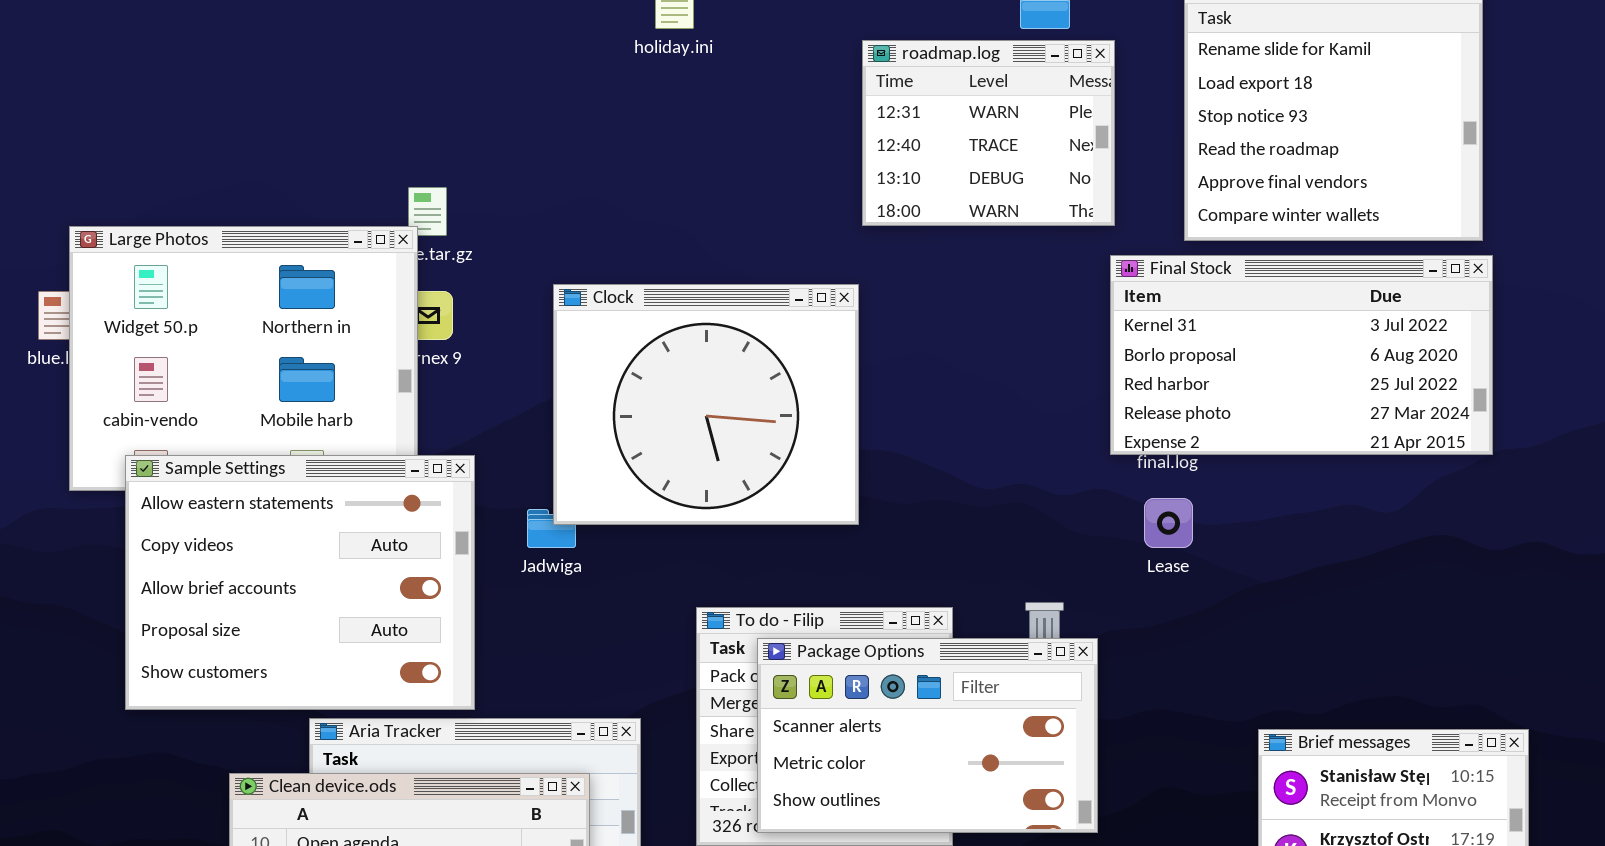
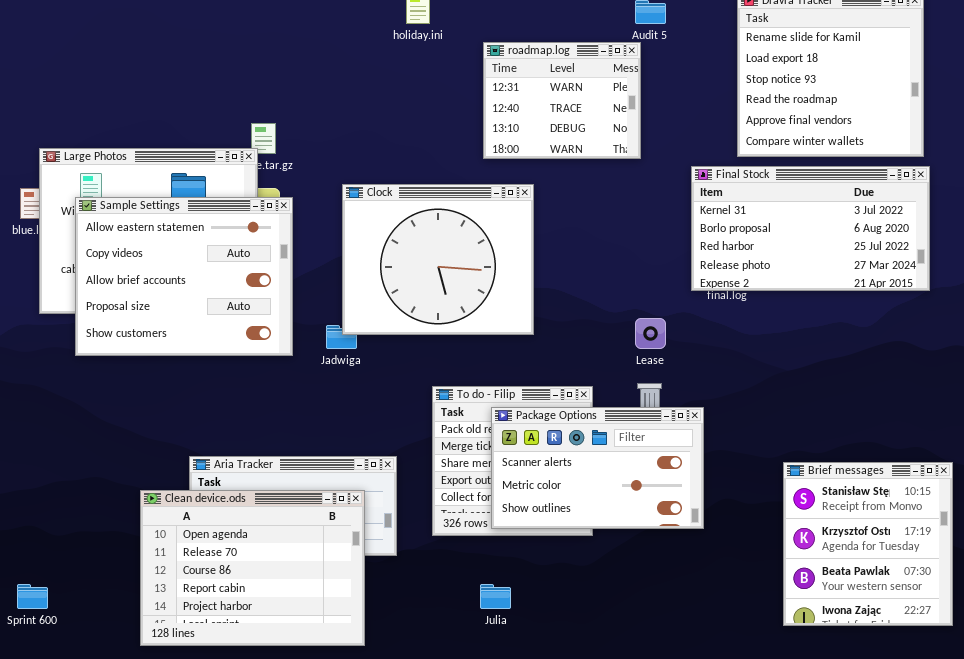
roadmap.log: [862,40,1115,226] -> [483,42,641,159], moved
Sample Settings: [125,455,475,710] -> [75,197,293,356], moved
Lease: [1144,498,1193,548] -> [635,318,666,349], moved
Package Options: [757,638,1098,833] -> [491,407,704,529], moved

